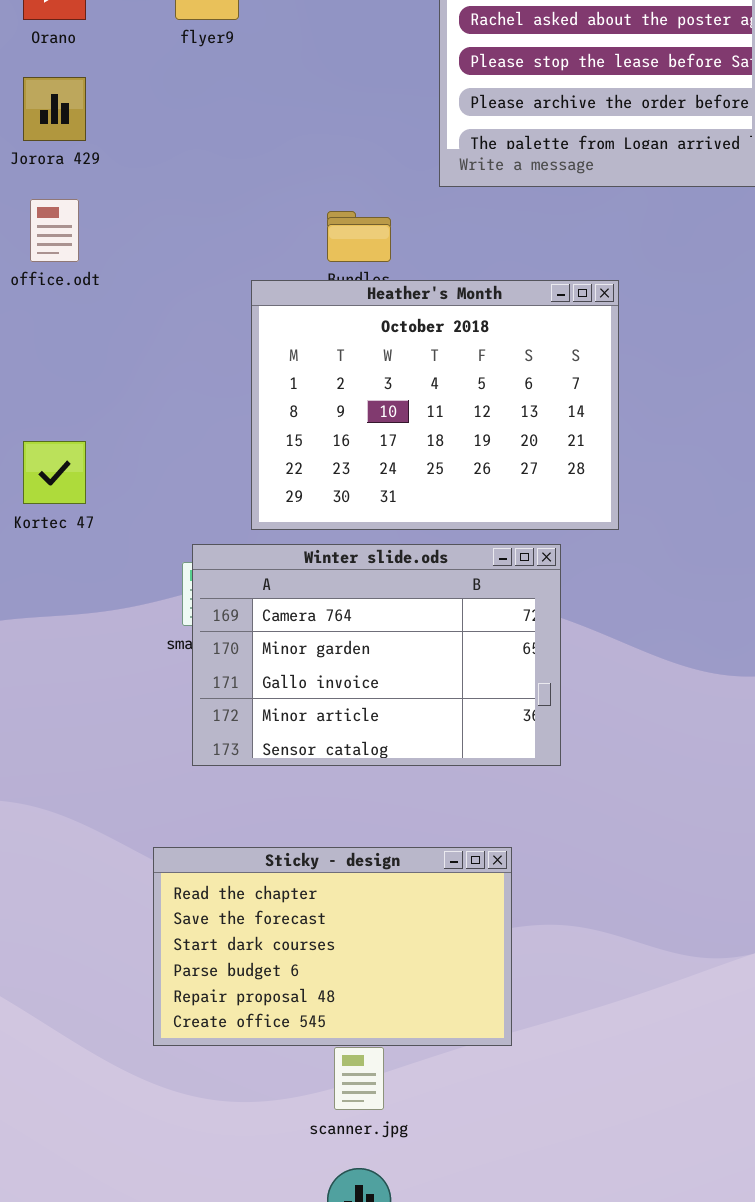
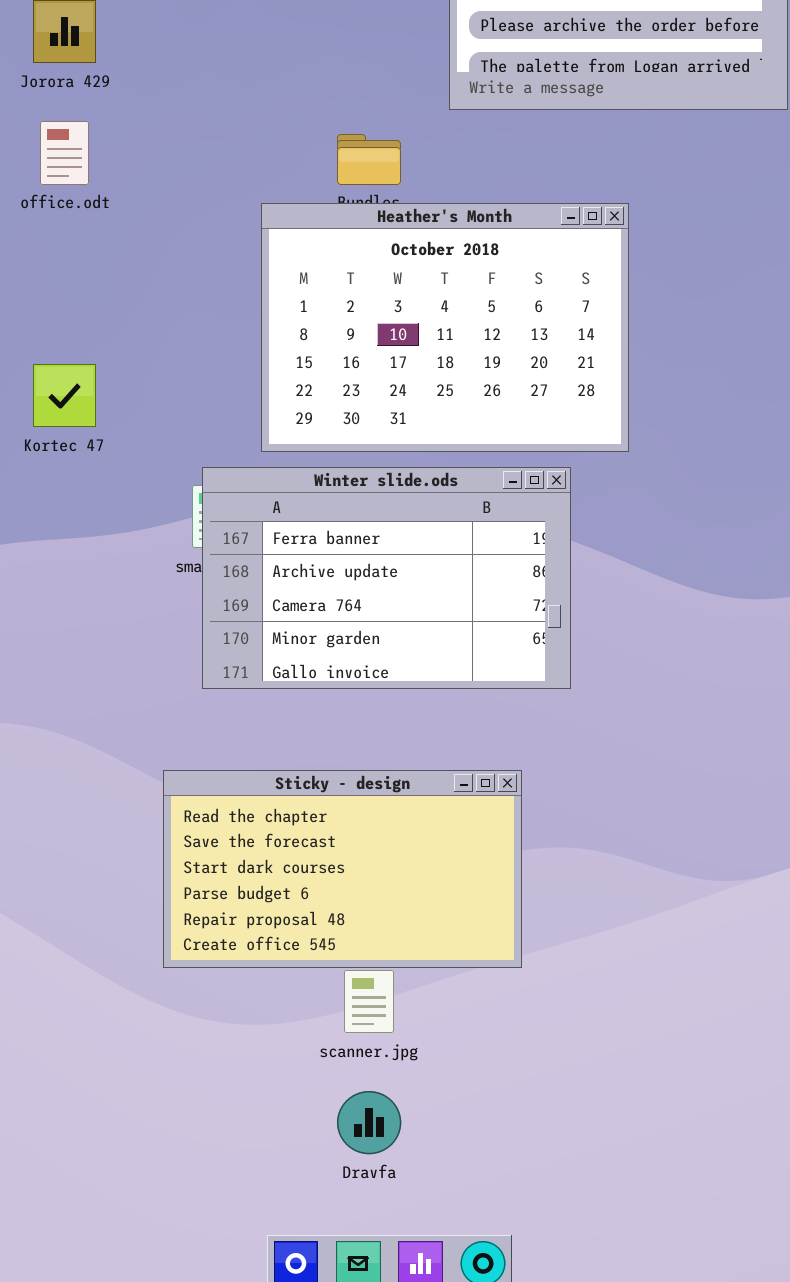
Winter slide.ods: [192,544,561,766] -> [202,467,571,689], scrolled up 2 rows

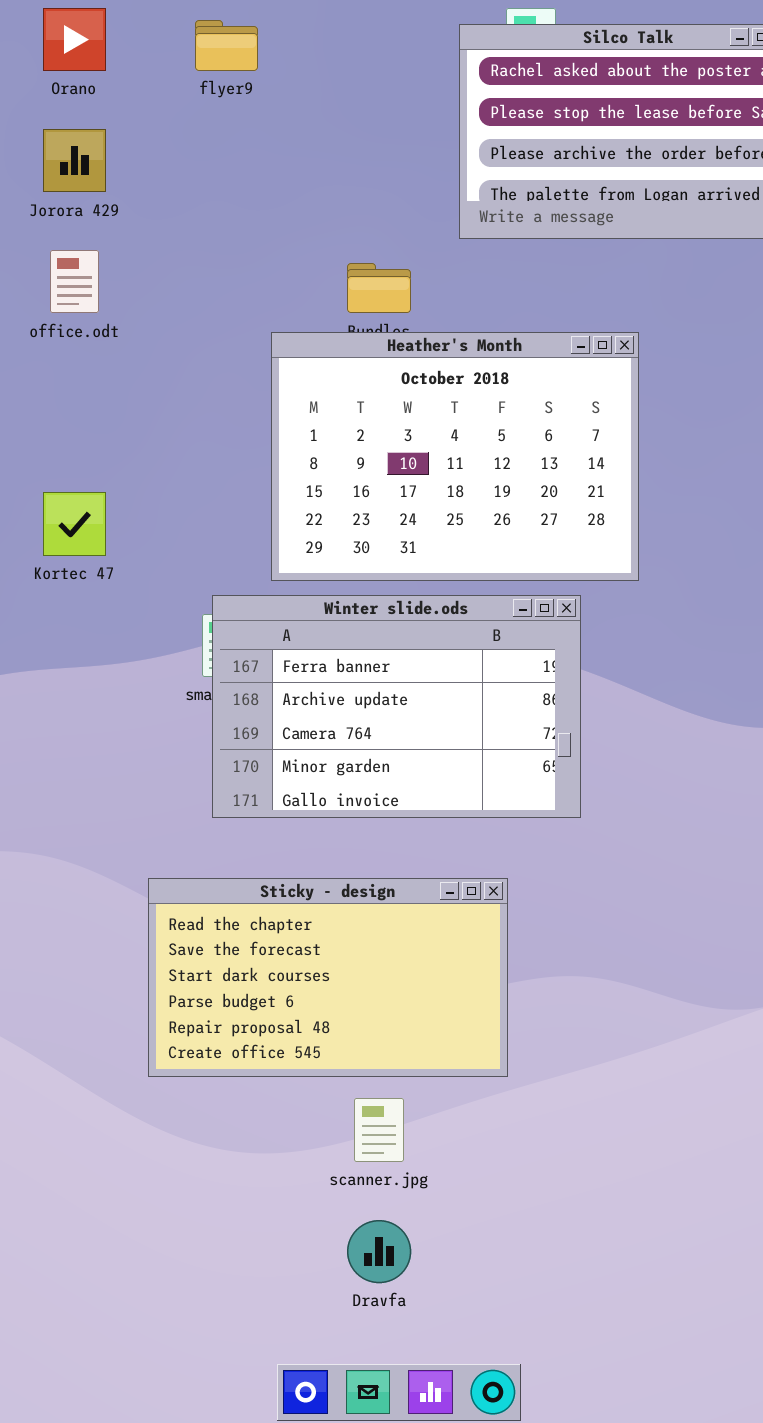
Sticky - design: [163,770,522,968] -> [148,878,508,1077], moved

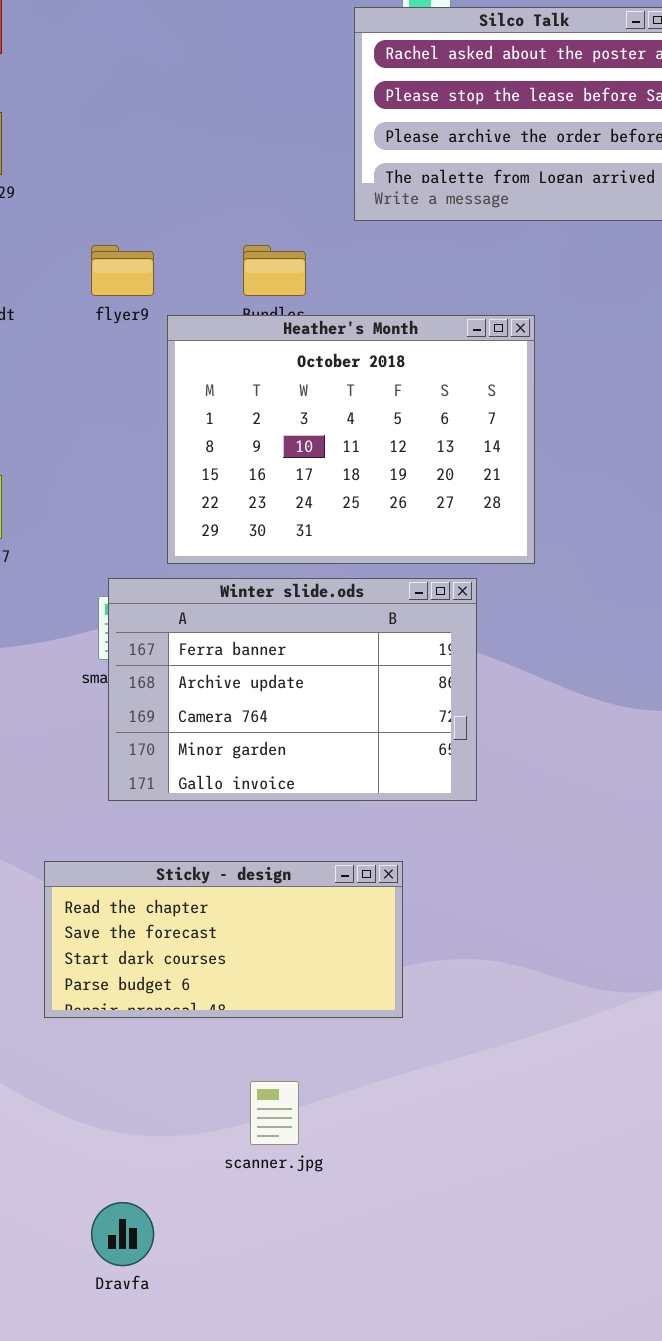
flyer9: [195,20,258,71] -> [91,245,154,296], moved
Sticky - design: [148,878,508,1077] -> [44,861,403,1018], resized
Dravfa: [347,1220,411,1283] -> [91,1202,154,1266], moved

